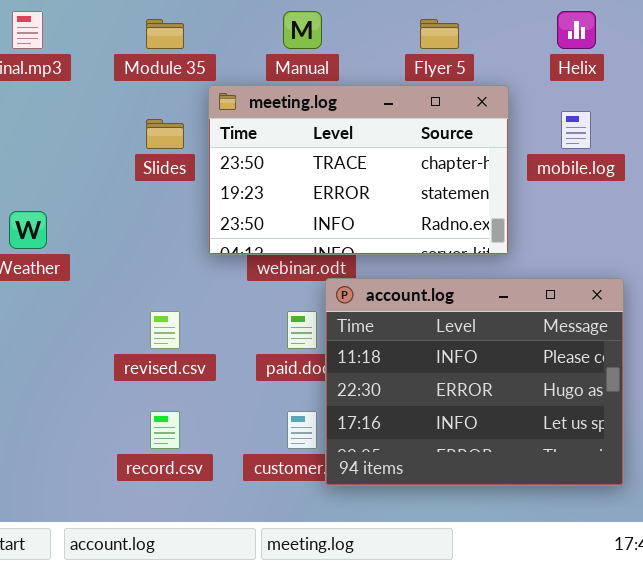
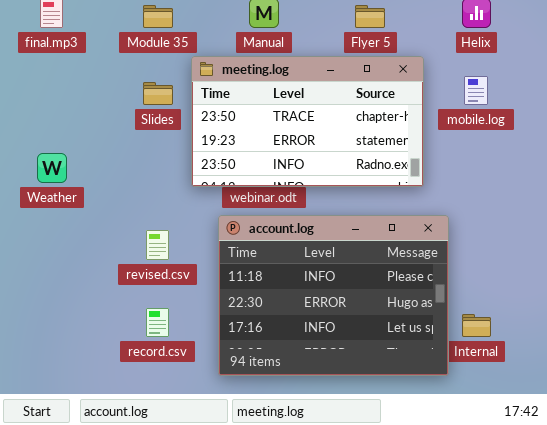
account.log: [325,278,624,486] -> [218,215,449,376], moved

